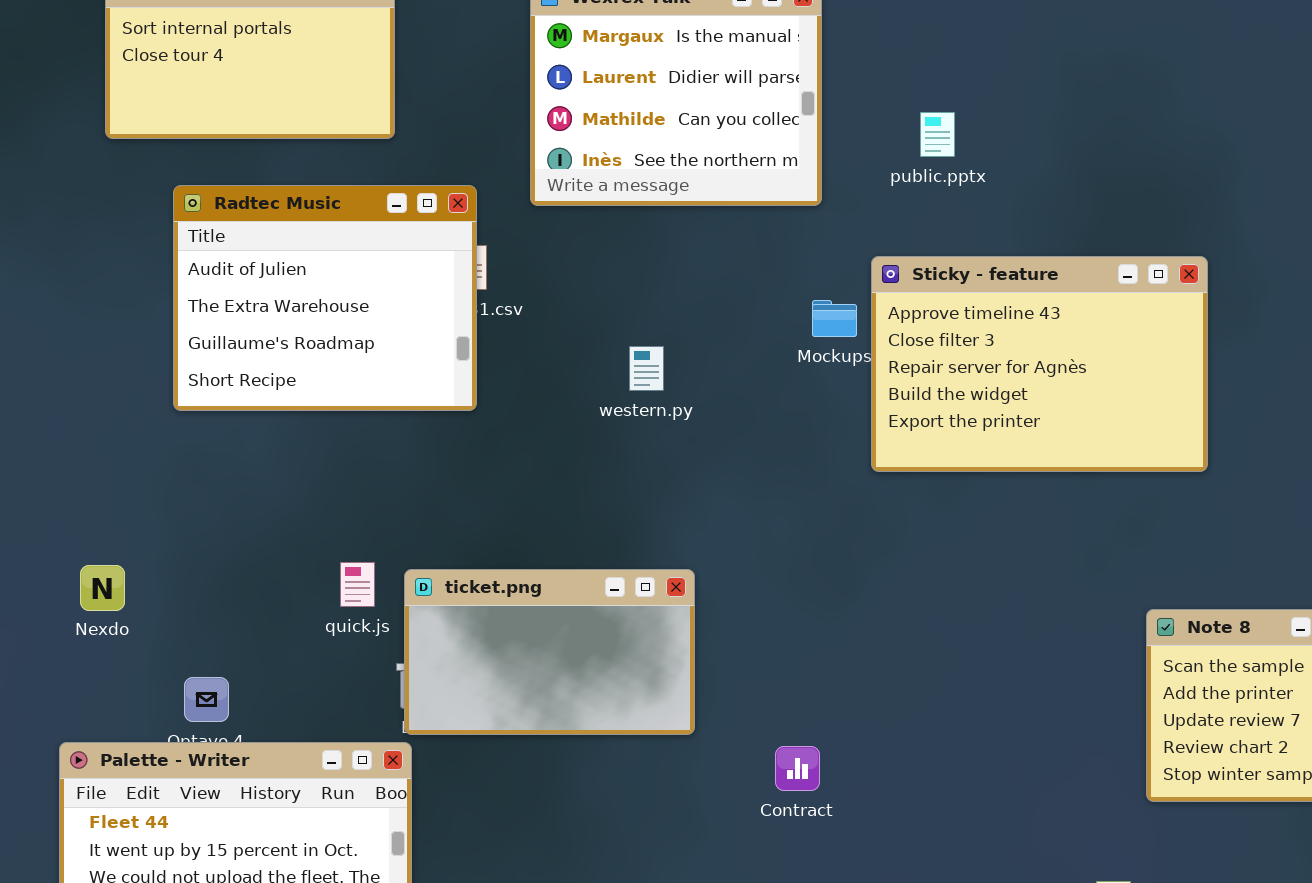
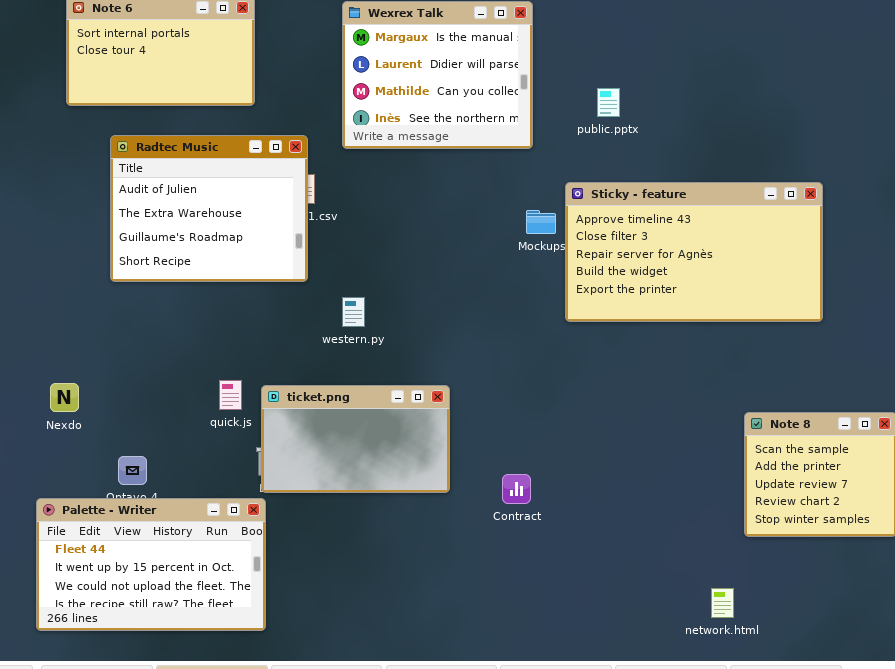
Sticky - feature: [871,256,1208,472] -> [565,182,823,322], resized
western.py: [629,346,664,391] -> [342,297,365,327], moved
Contract: [775,746,820,791] -> [502,474,531,504], moved

